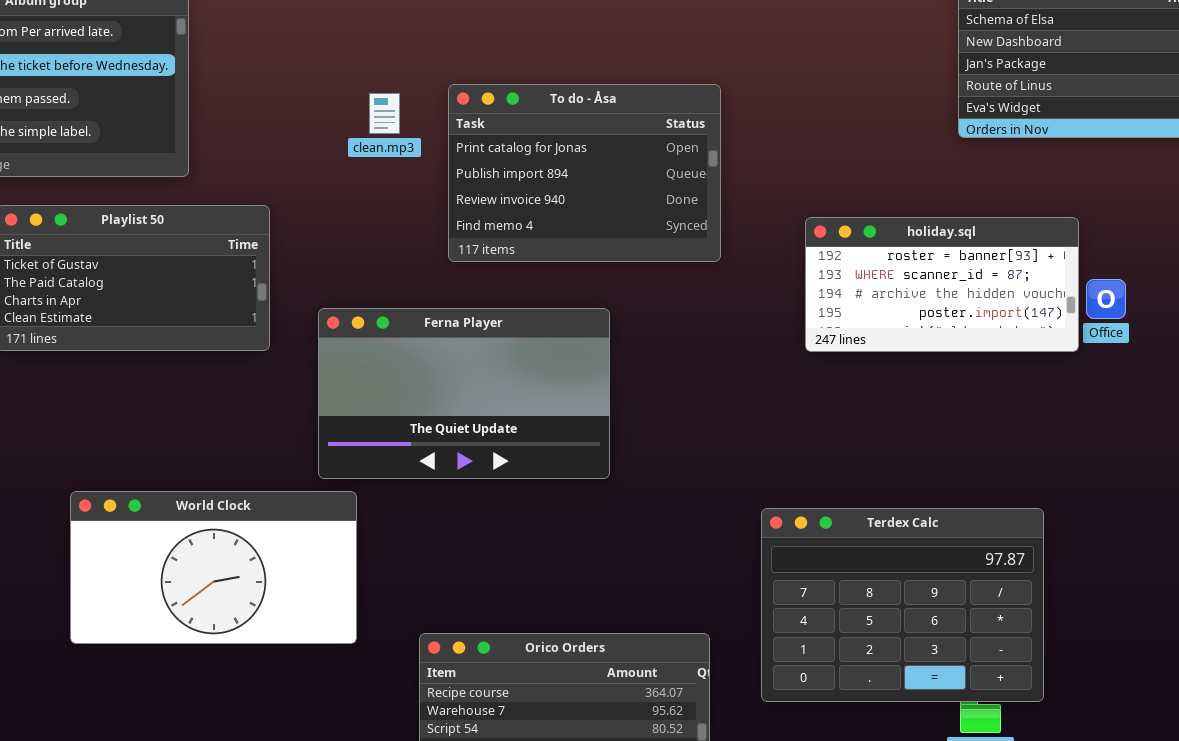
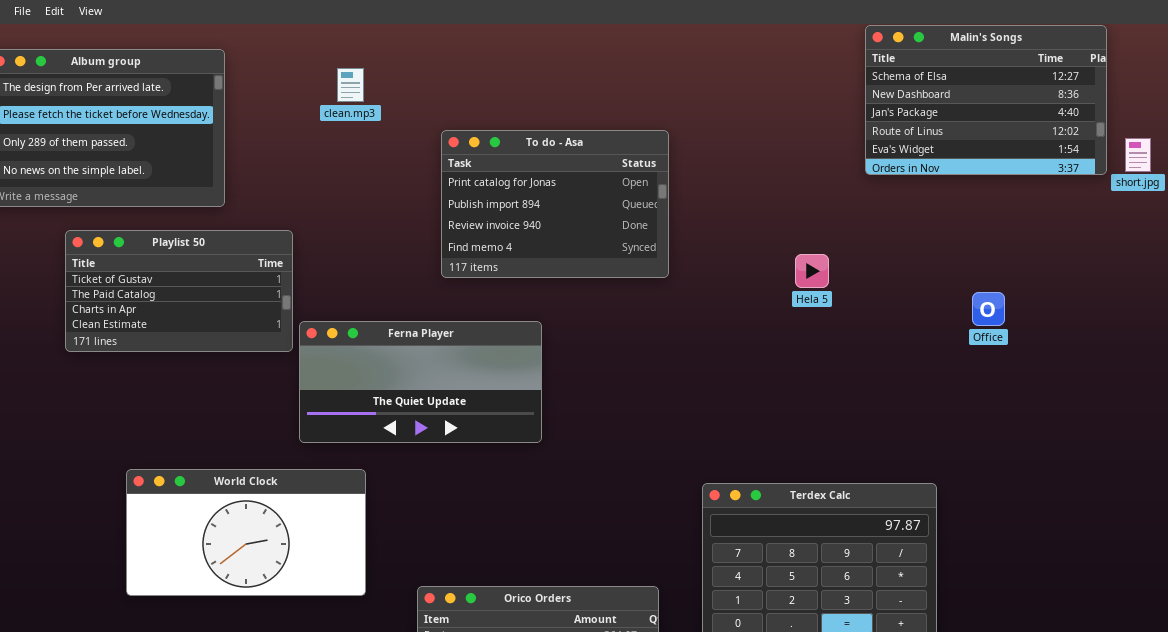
clean.mp3: [369,93,400,134] -> [337,68,364,102], moved
holiday.sql: [805,217,1079,352] -> none, closed
Ferna Player: [318,308,610,479] -> [299,321,542,443], moved, resized

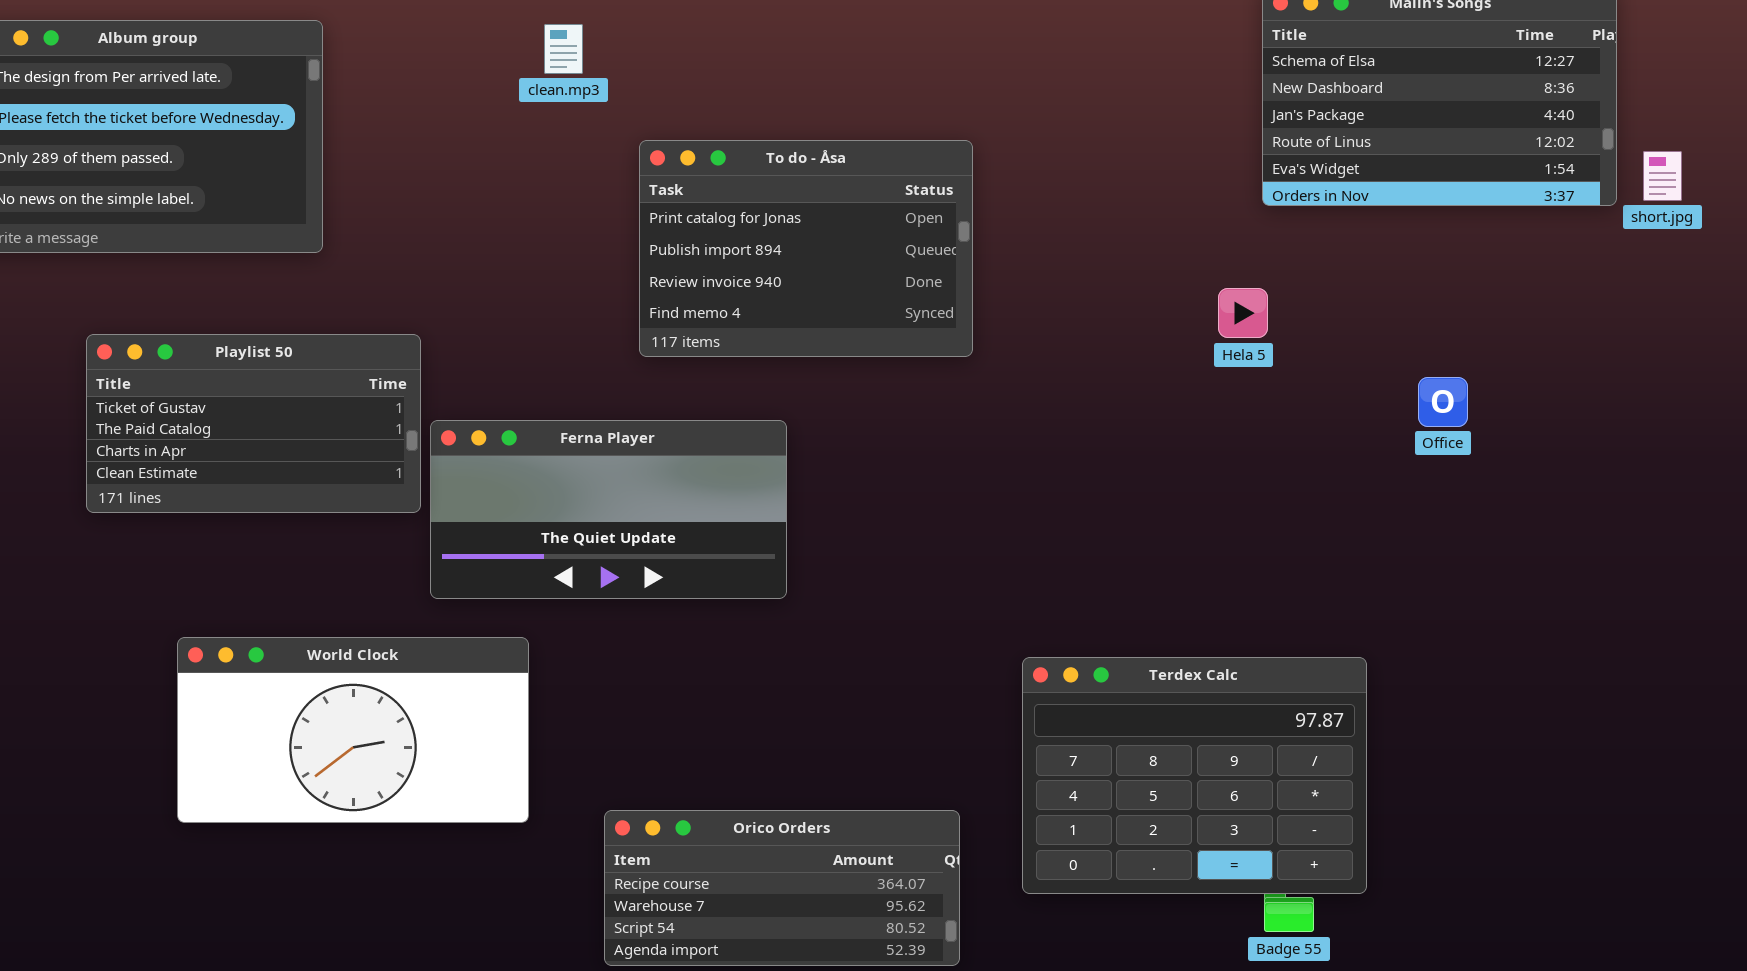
clean.mp3: [337,68,364,102] -> [544,24,583,74], moved
Playlist 50: [65,230,293,352] -> [86,334,421,513], moved
Hela 5: [795,254,829,288] -> [1218,288,1268,338], moved

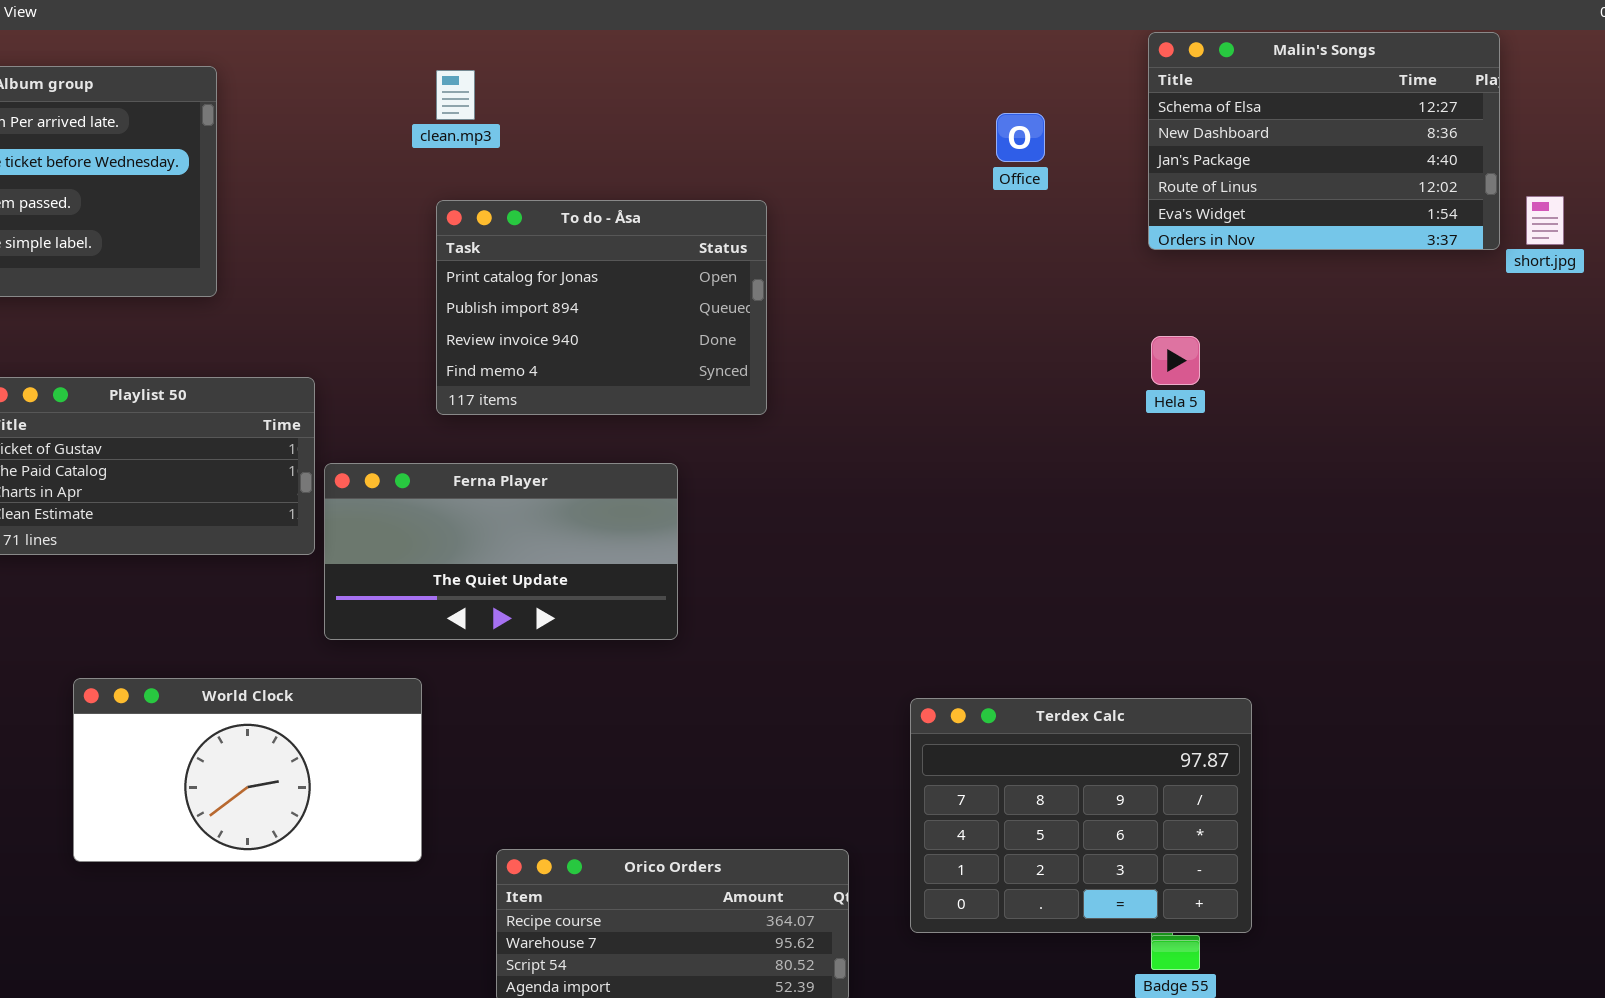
To do - Åsa: [639,140,973,357] -> [436,200,767,415], moved
Hela 5: [1218,288,1268,338] -> [1151,336,1200,385], moved
Office: [1418,377,1468,427] -> [996,113,1045,162], moved

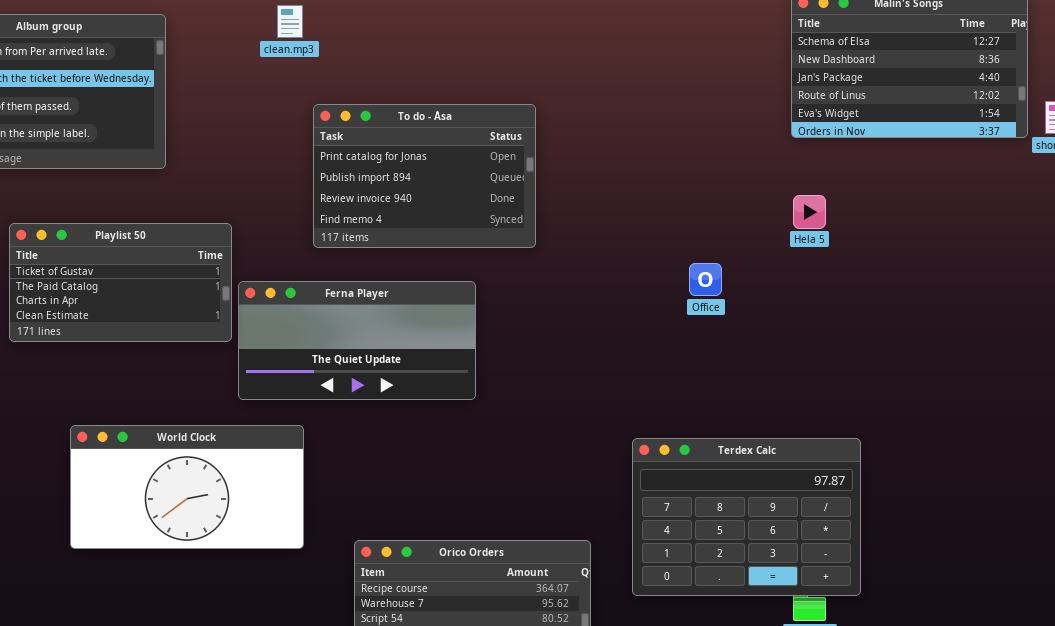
clean.mp3: [436,70,475,120] -> [277,5,303,38], moved
Office: [996,113,1045,162] -> [689,263,722,296], moved

